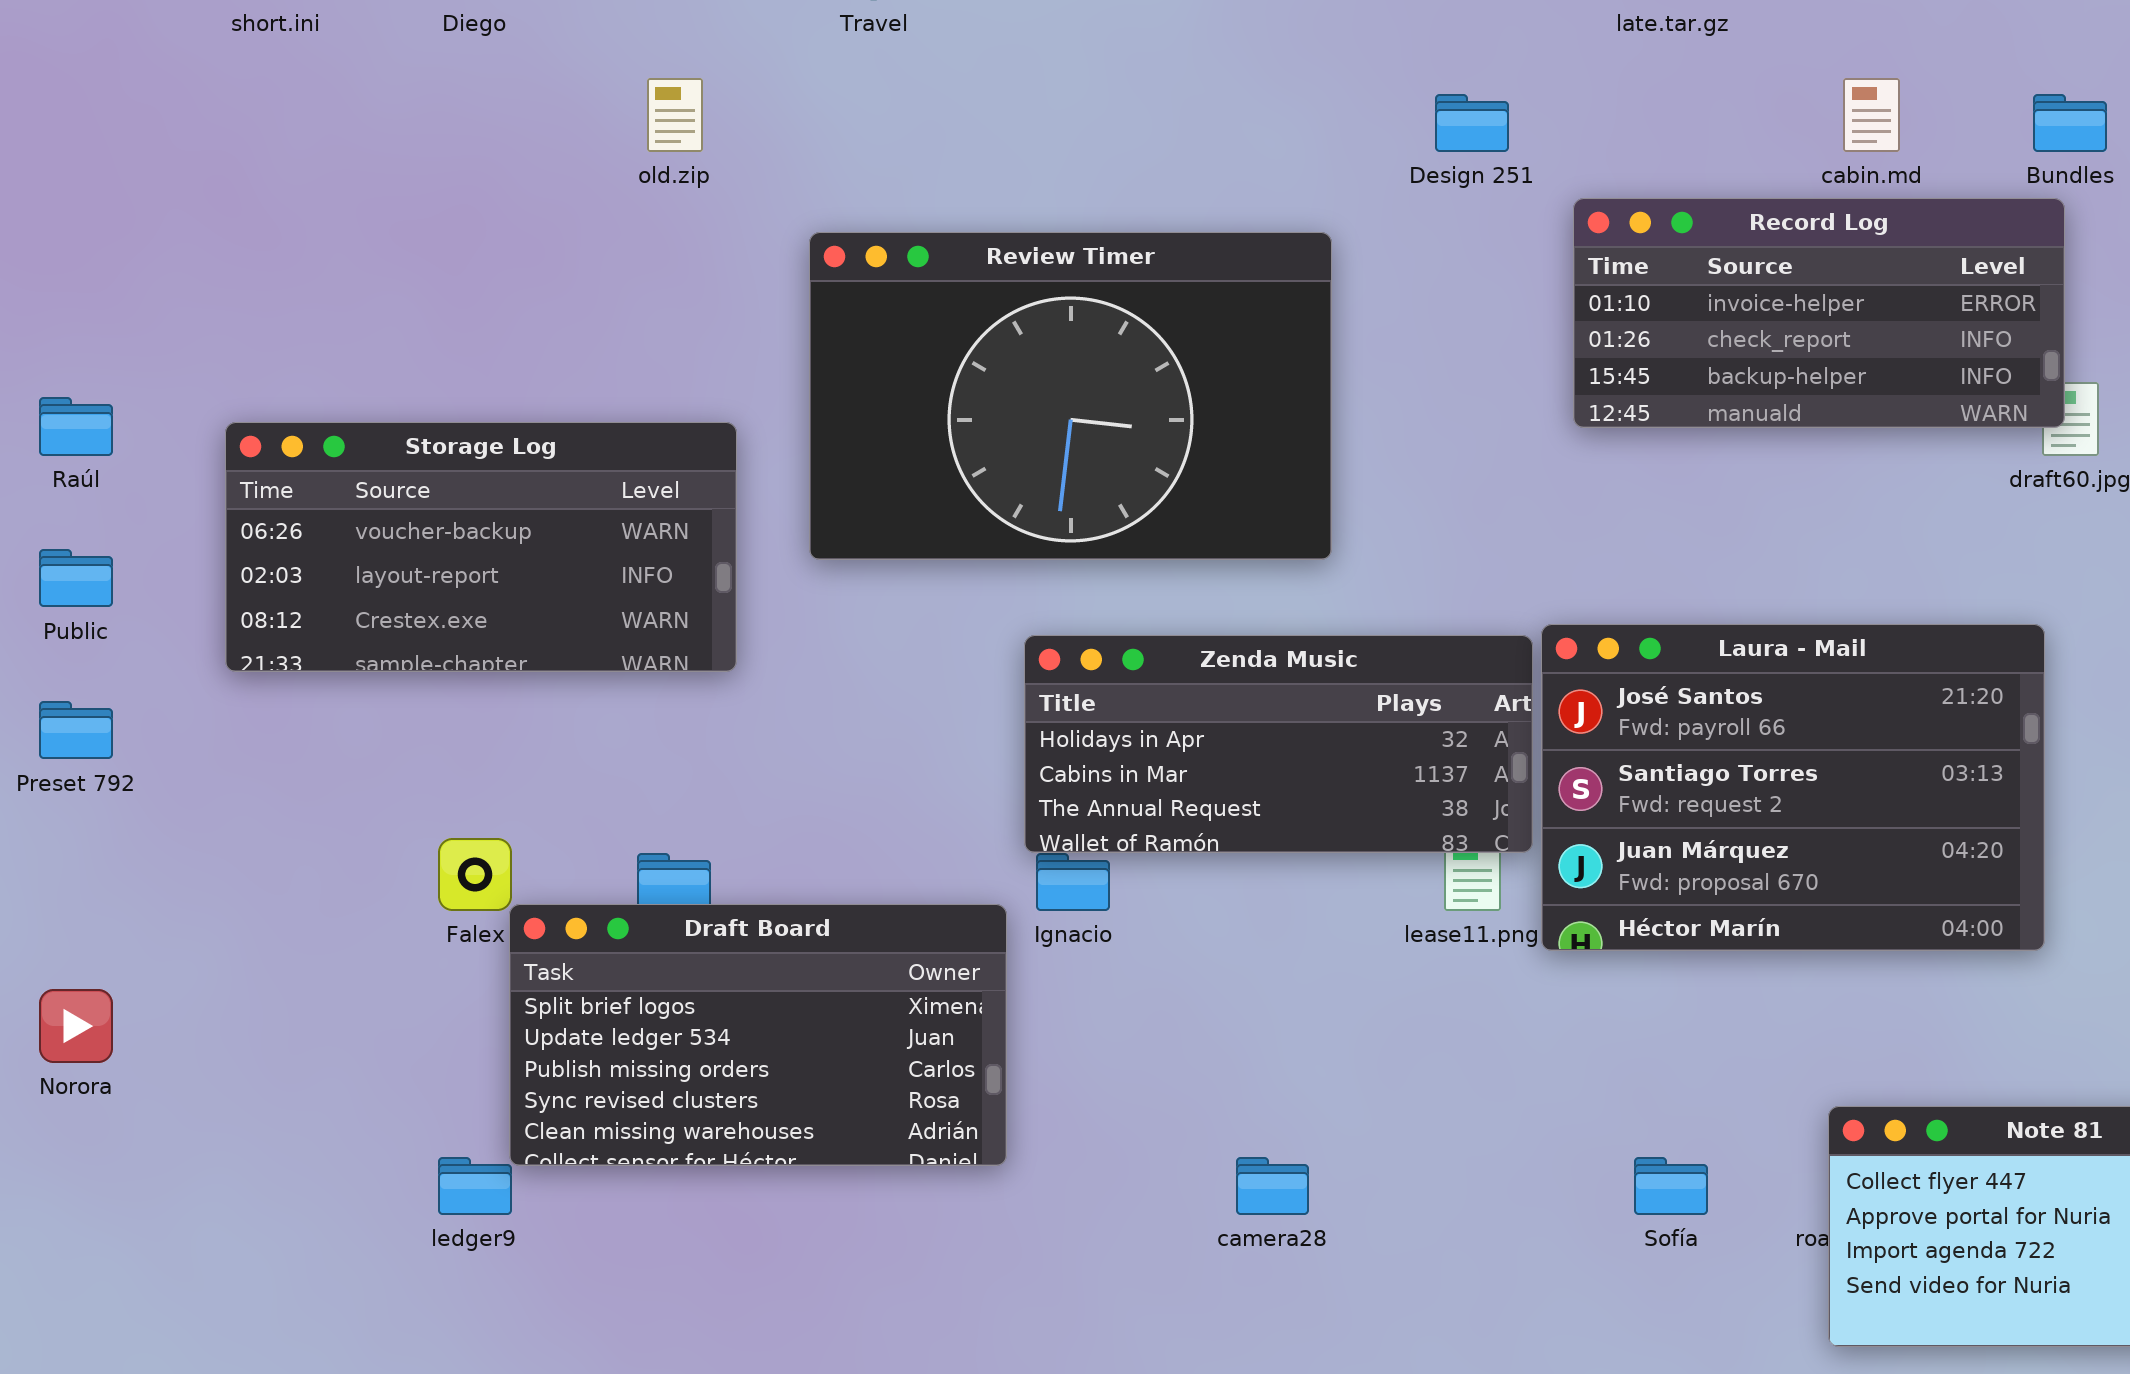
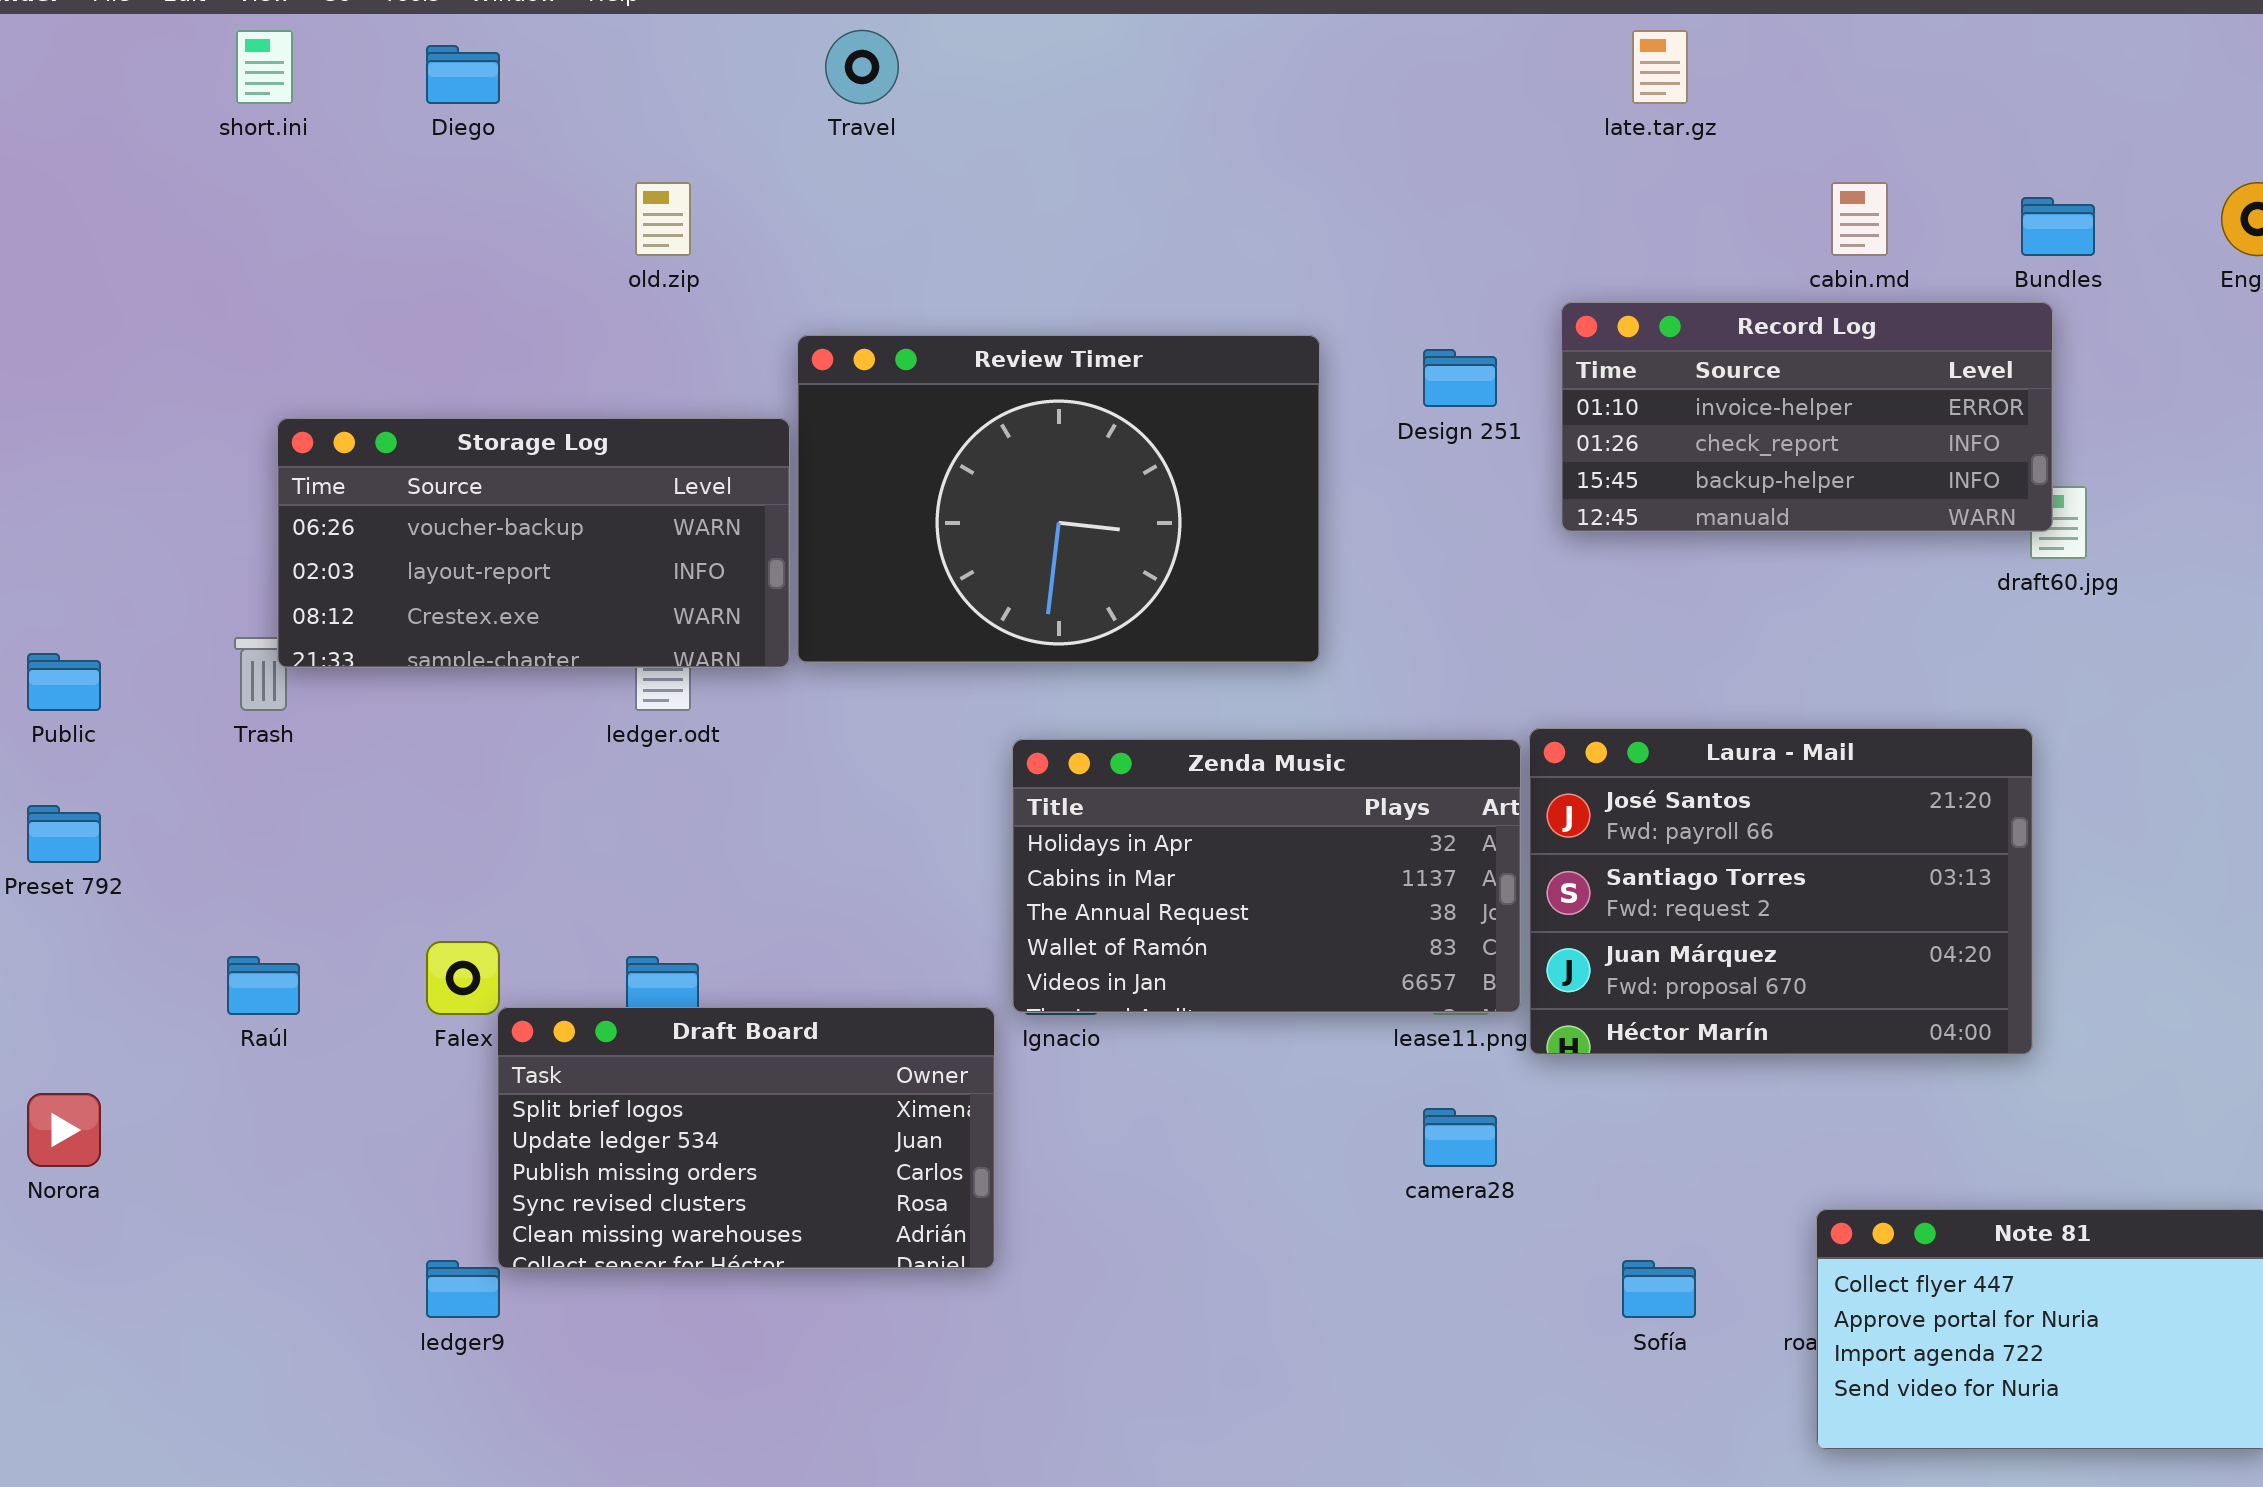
Design 251: [1435,94,1509,152] -> [1423,349,1497,407], moved
Raúl: [39,397,113,456] -> [227,956,300,1015], moved
Storage Log: [225,422,737,672] -> [277,418,790,668], moved
Zenda Music: [1024,635,1533,853] -> [1012,739,1521,1013], resized
camera28: [1236,1157,1309,1215] -> [1423,1108,1497,1167], moved

